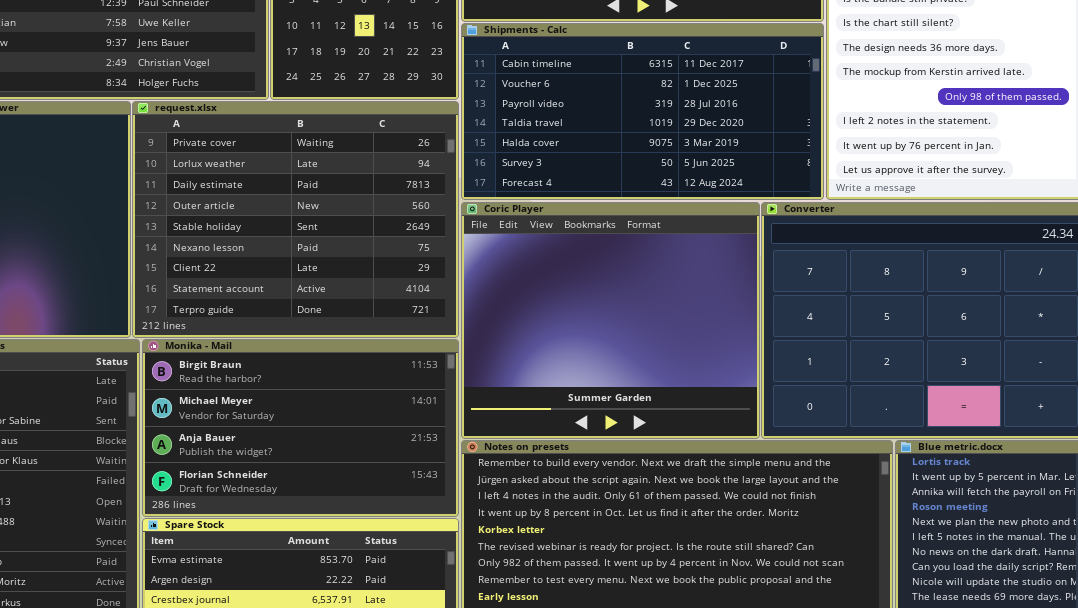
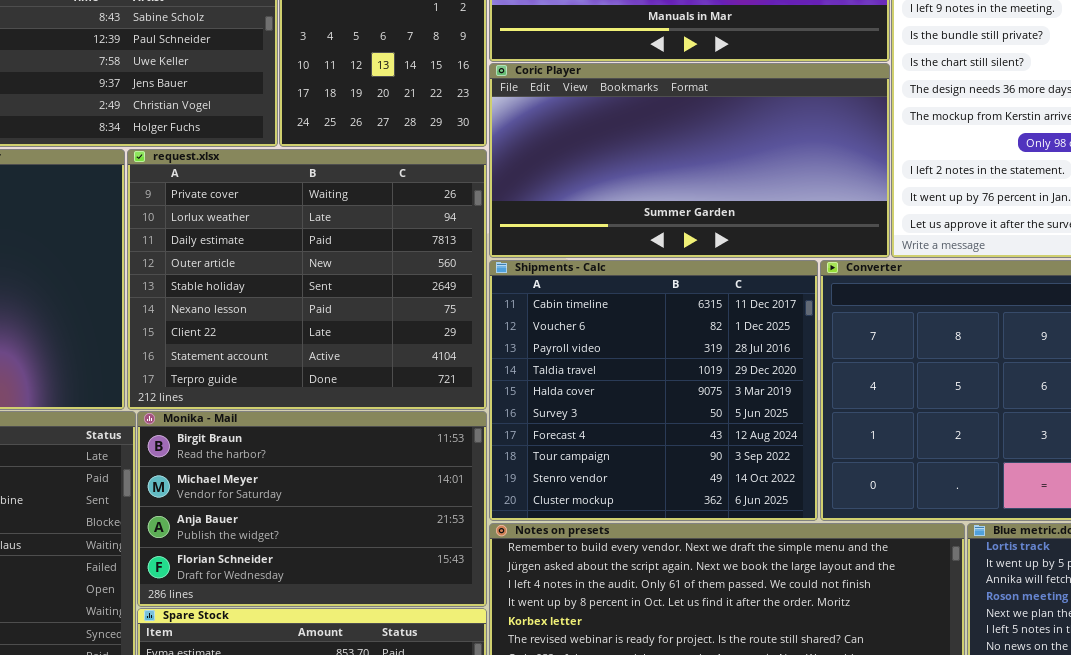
Shipments - Calc: [461,23,824,200] -> [489,260,818,521], moved, resized
Coric Player: [461,202,760,439] -> [489,63,890,258], moved, resized

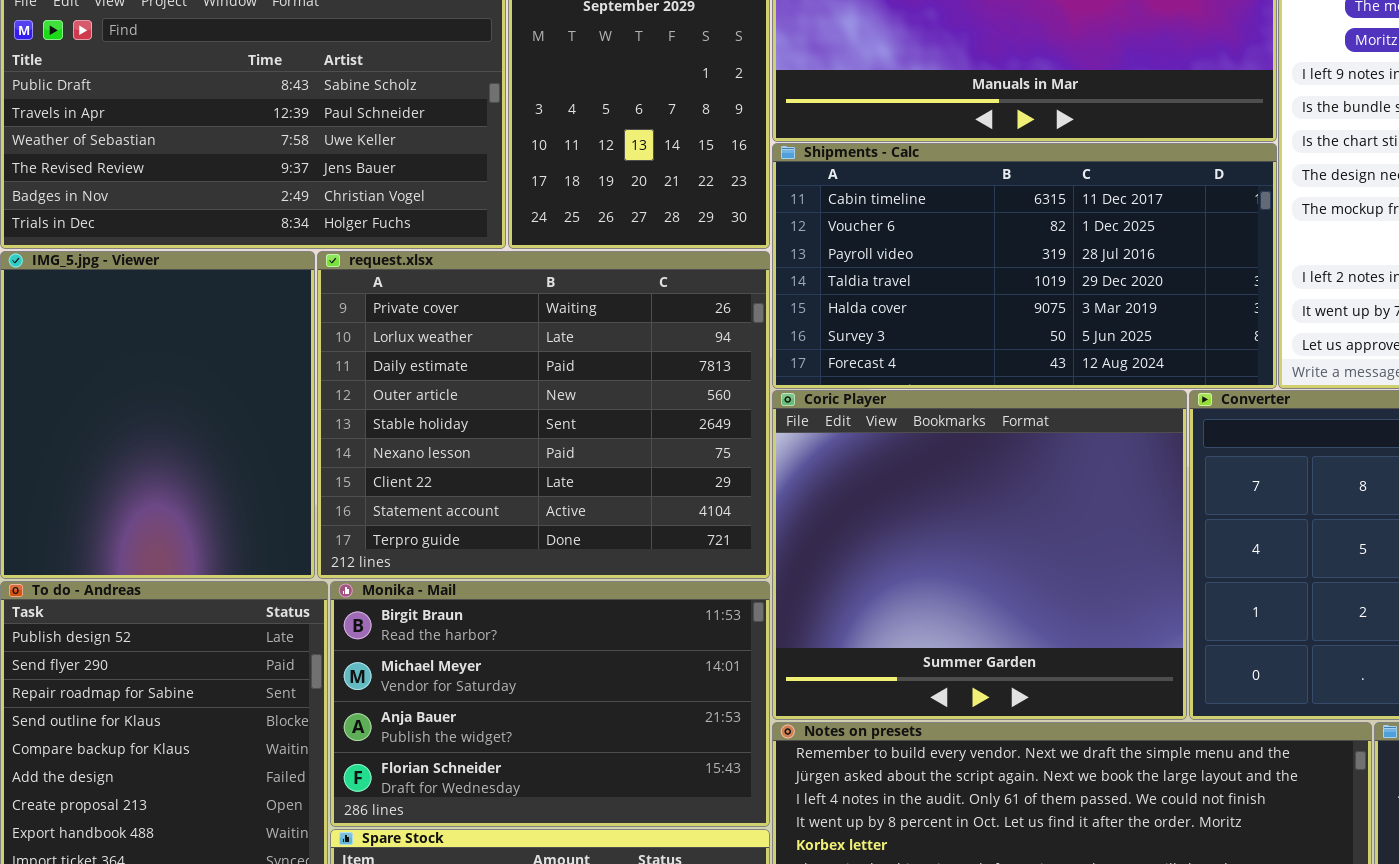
Coric Player: [489,63,890,258] -> [772,390,1187,720], moved, resized
Shipments - Calc: [489,260,818,521] -> [772,143,1277,389], moved, resized

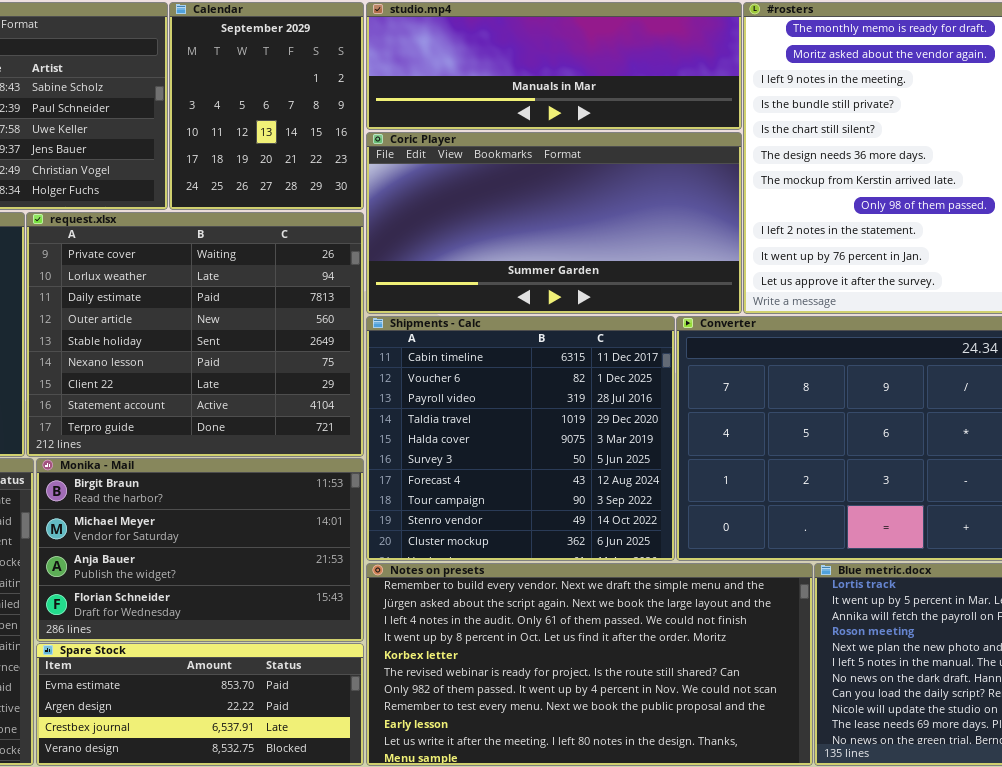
Shipments - Calc: [772,143,1277,389] -> [366,316,675,561], moved, resized
Coric Player: [772,390,1187,720] -> [366,132,742,314], moved, resized

